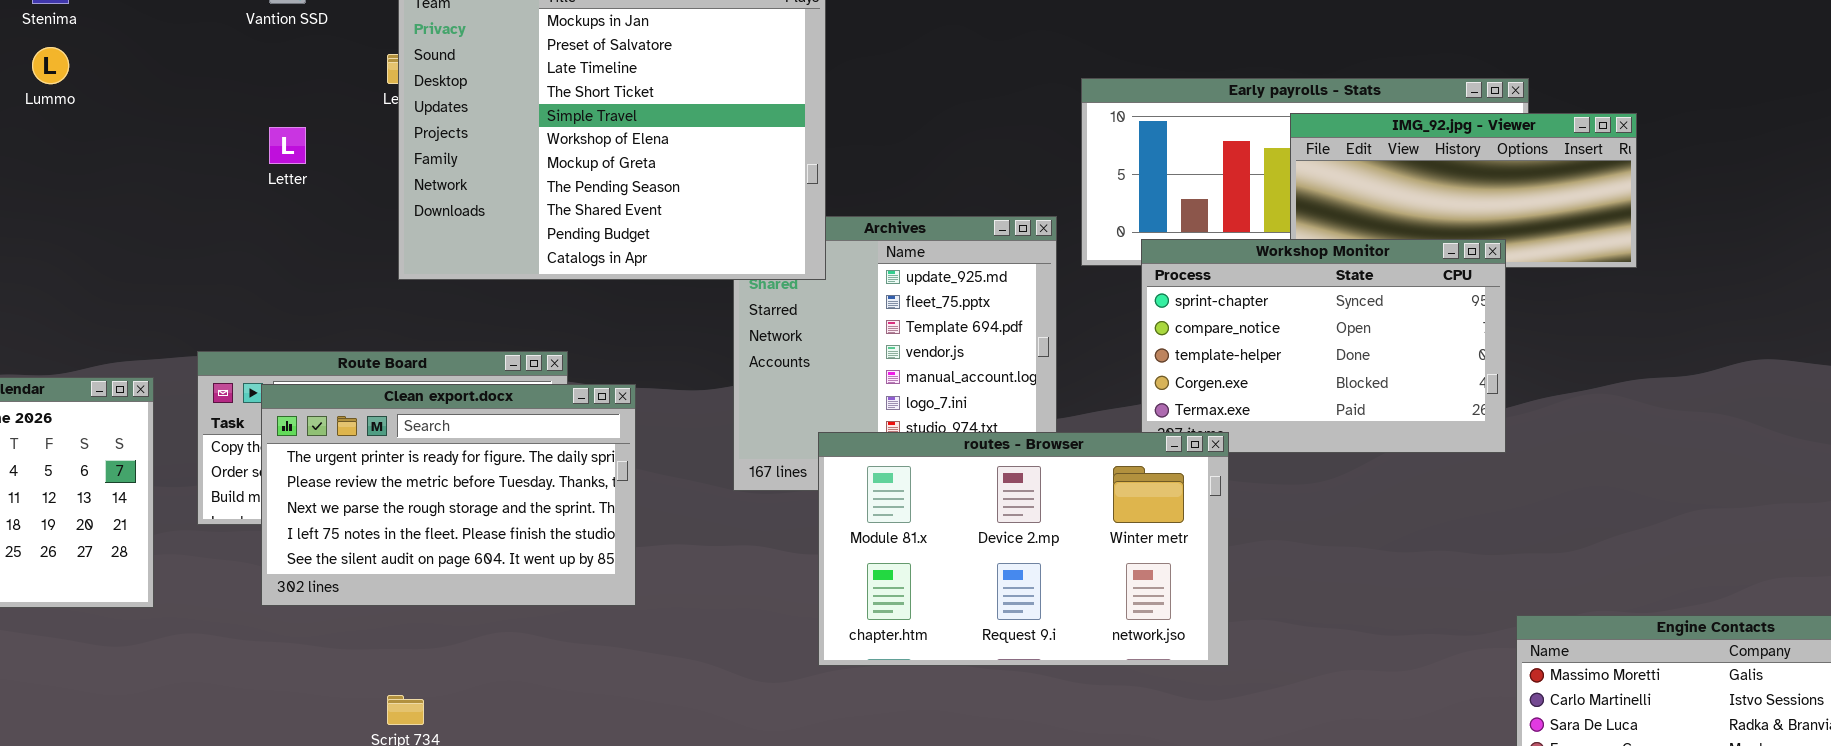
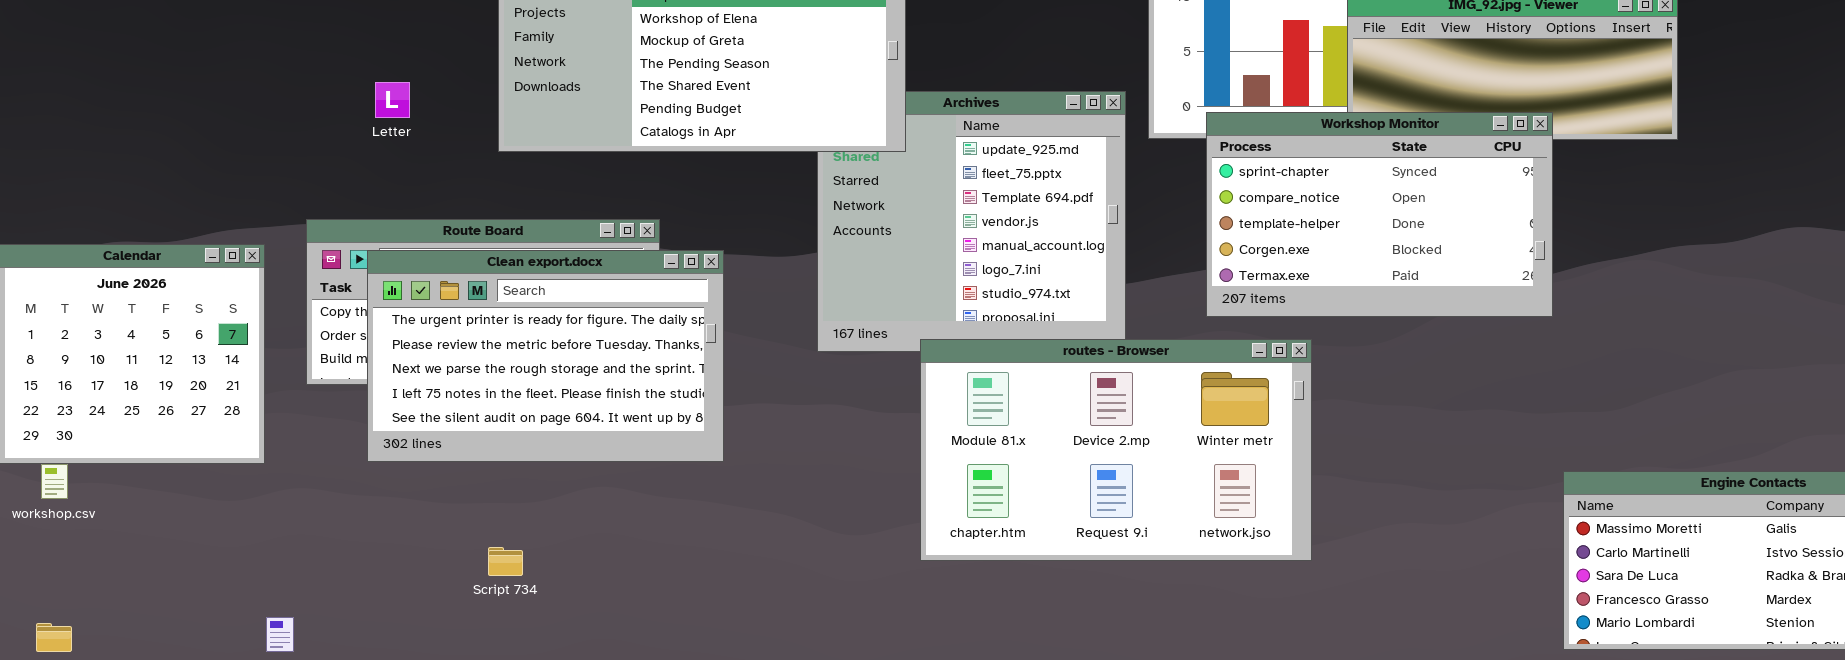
Letter: [269,127,306,164] -> [375,82,410,118], moved
routes - Browser: [818,432,1229,666] -> [920,339,1312,561], moved

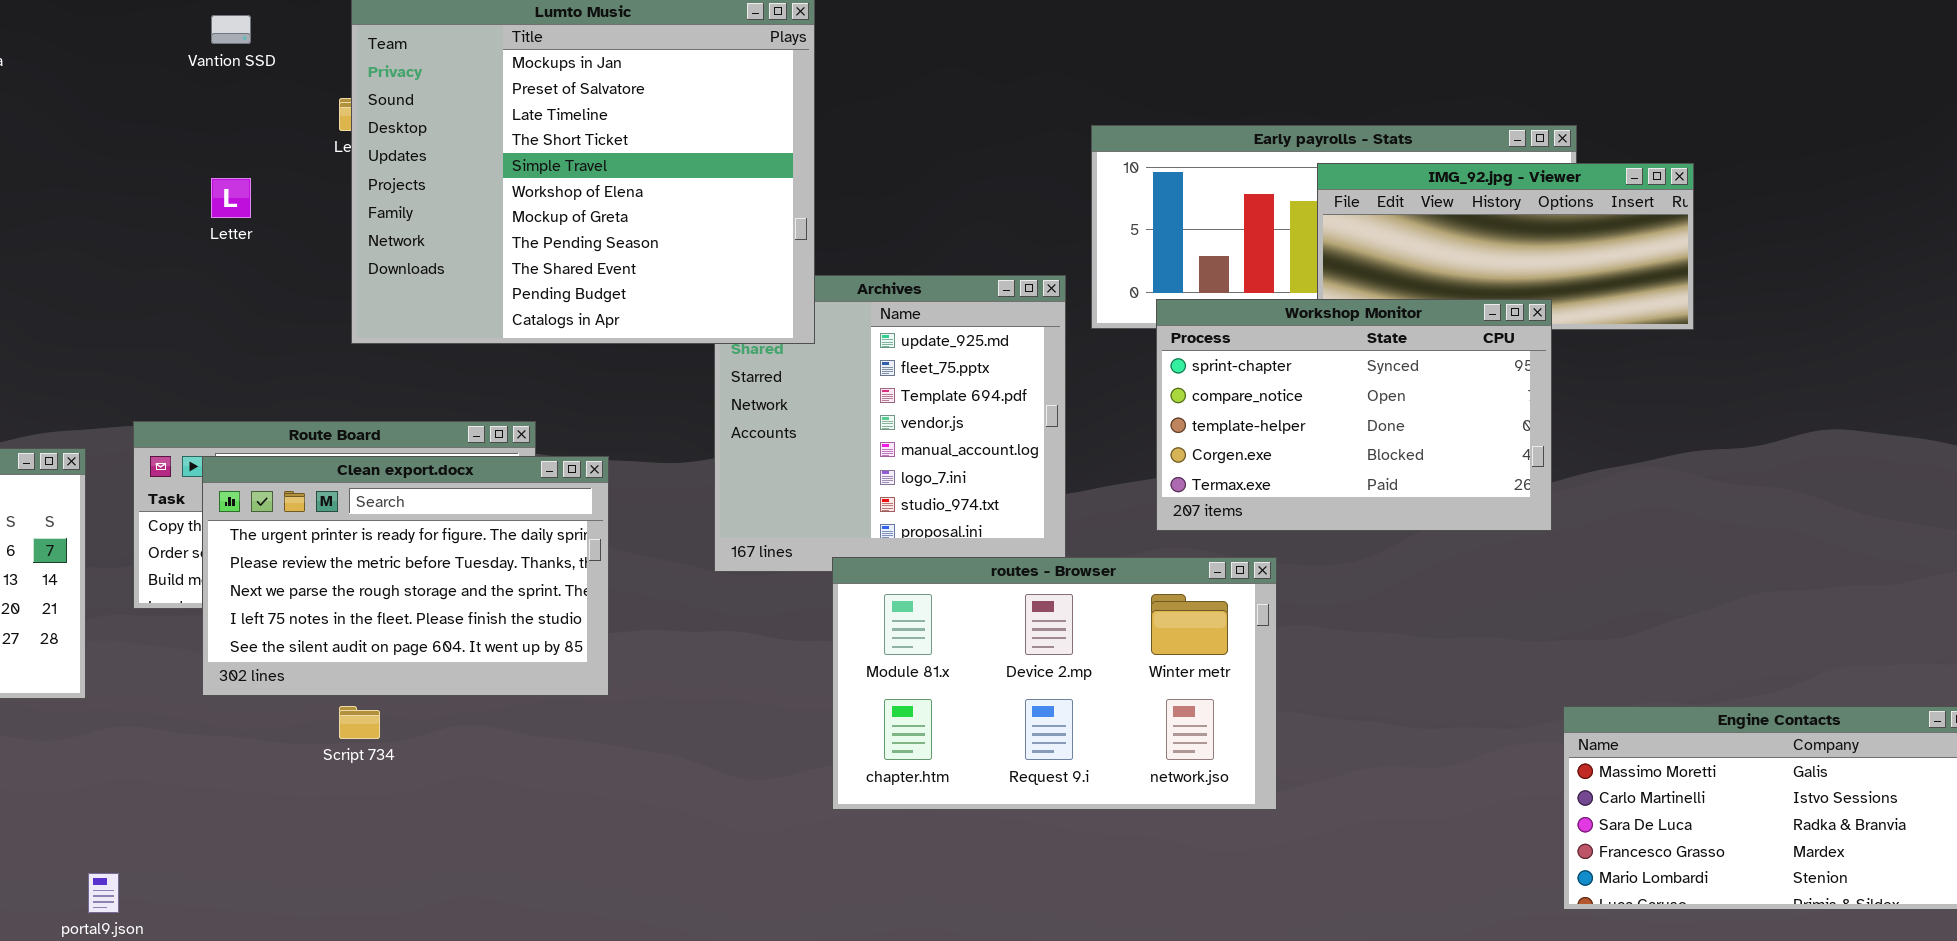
Letter: [375,82,410,118] -> [211,178,251,218], moved
Script 734: [488,547,523,576] -> [339,706,380,739], moved

